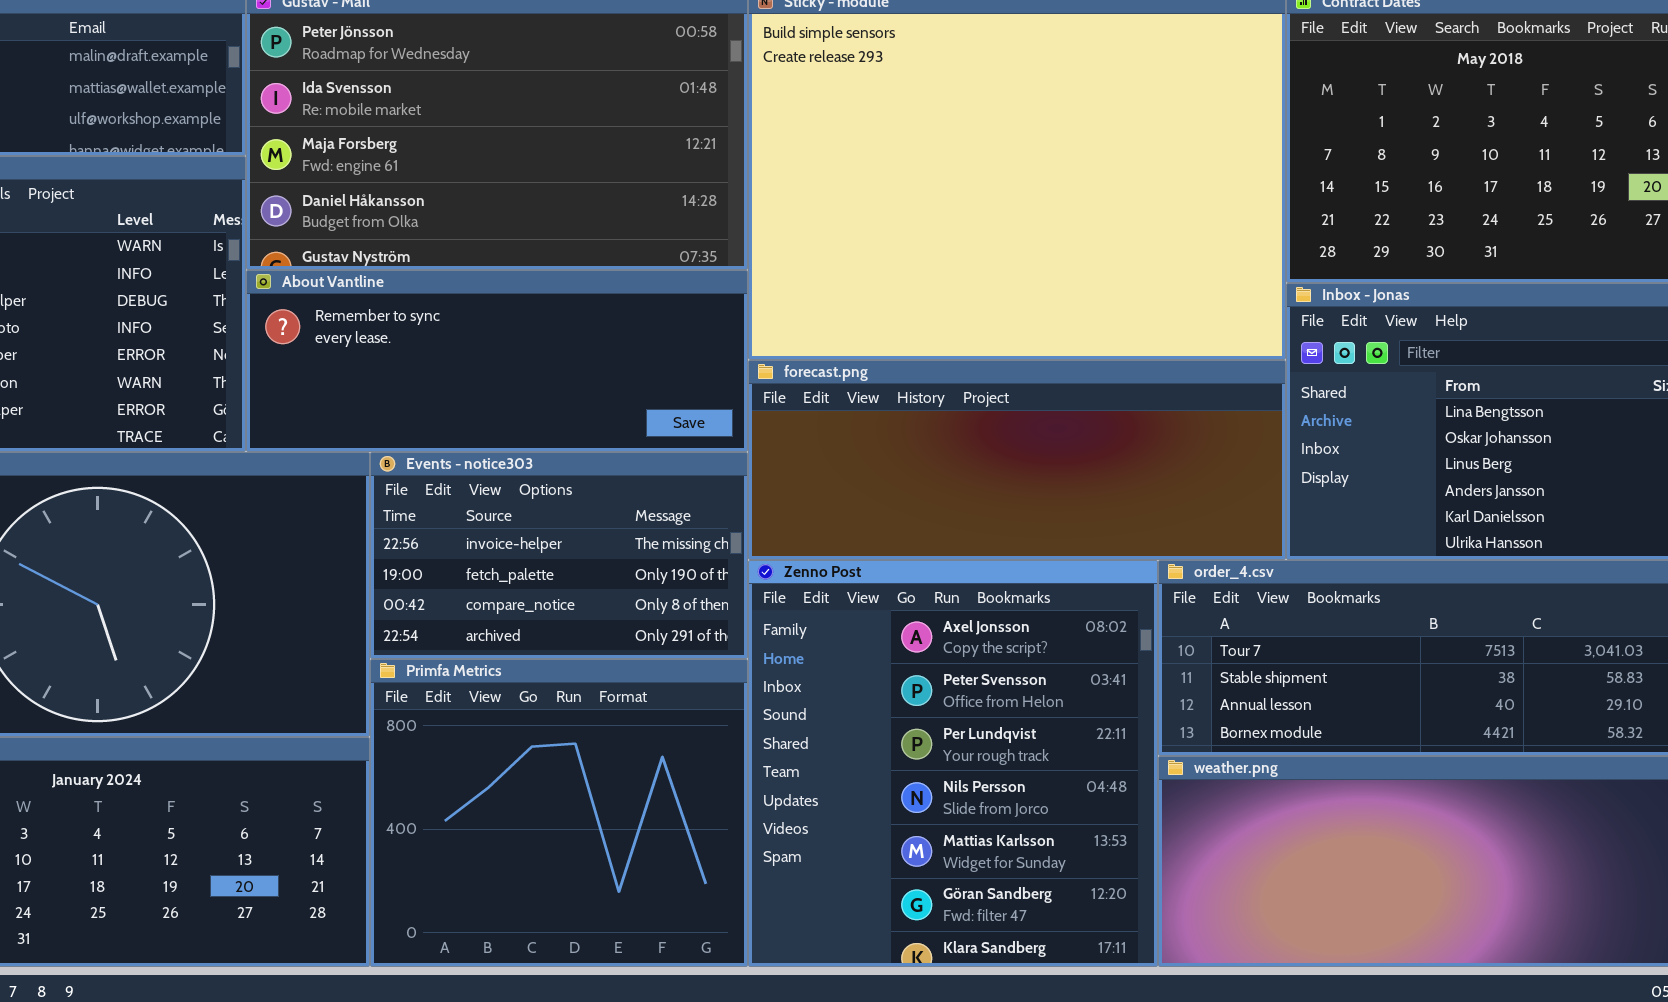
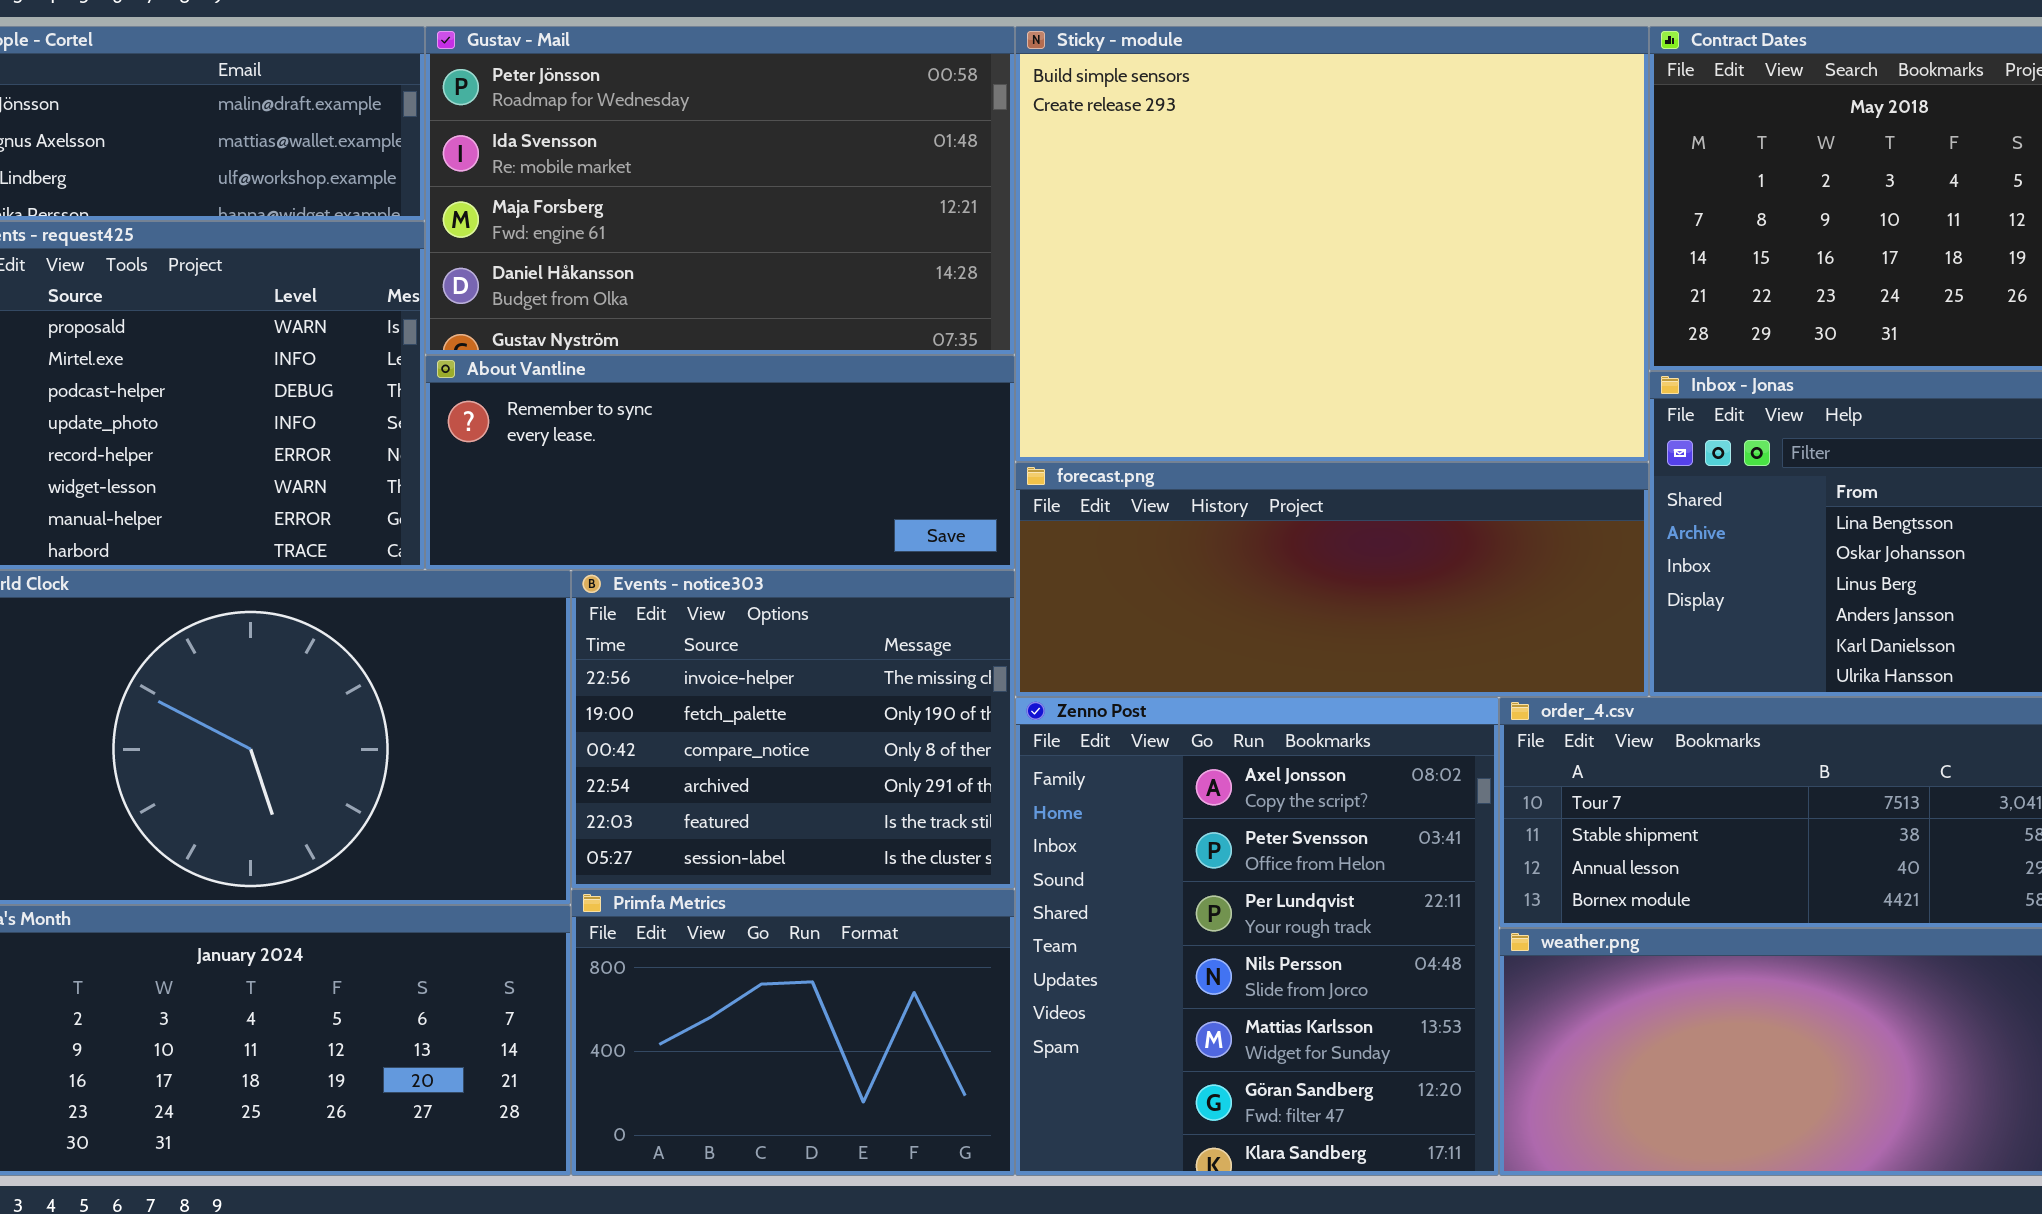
Events - notice303: [370,452,748,659] -> [571,570,1015,889], resized
Primfa Metrics: [370,659,748,967] -> [571,889,1015,1176], resized

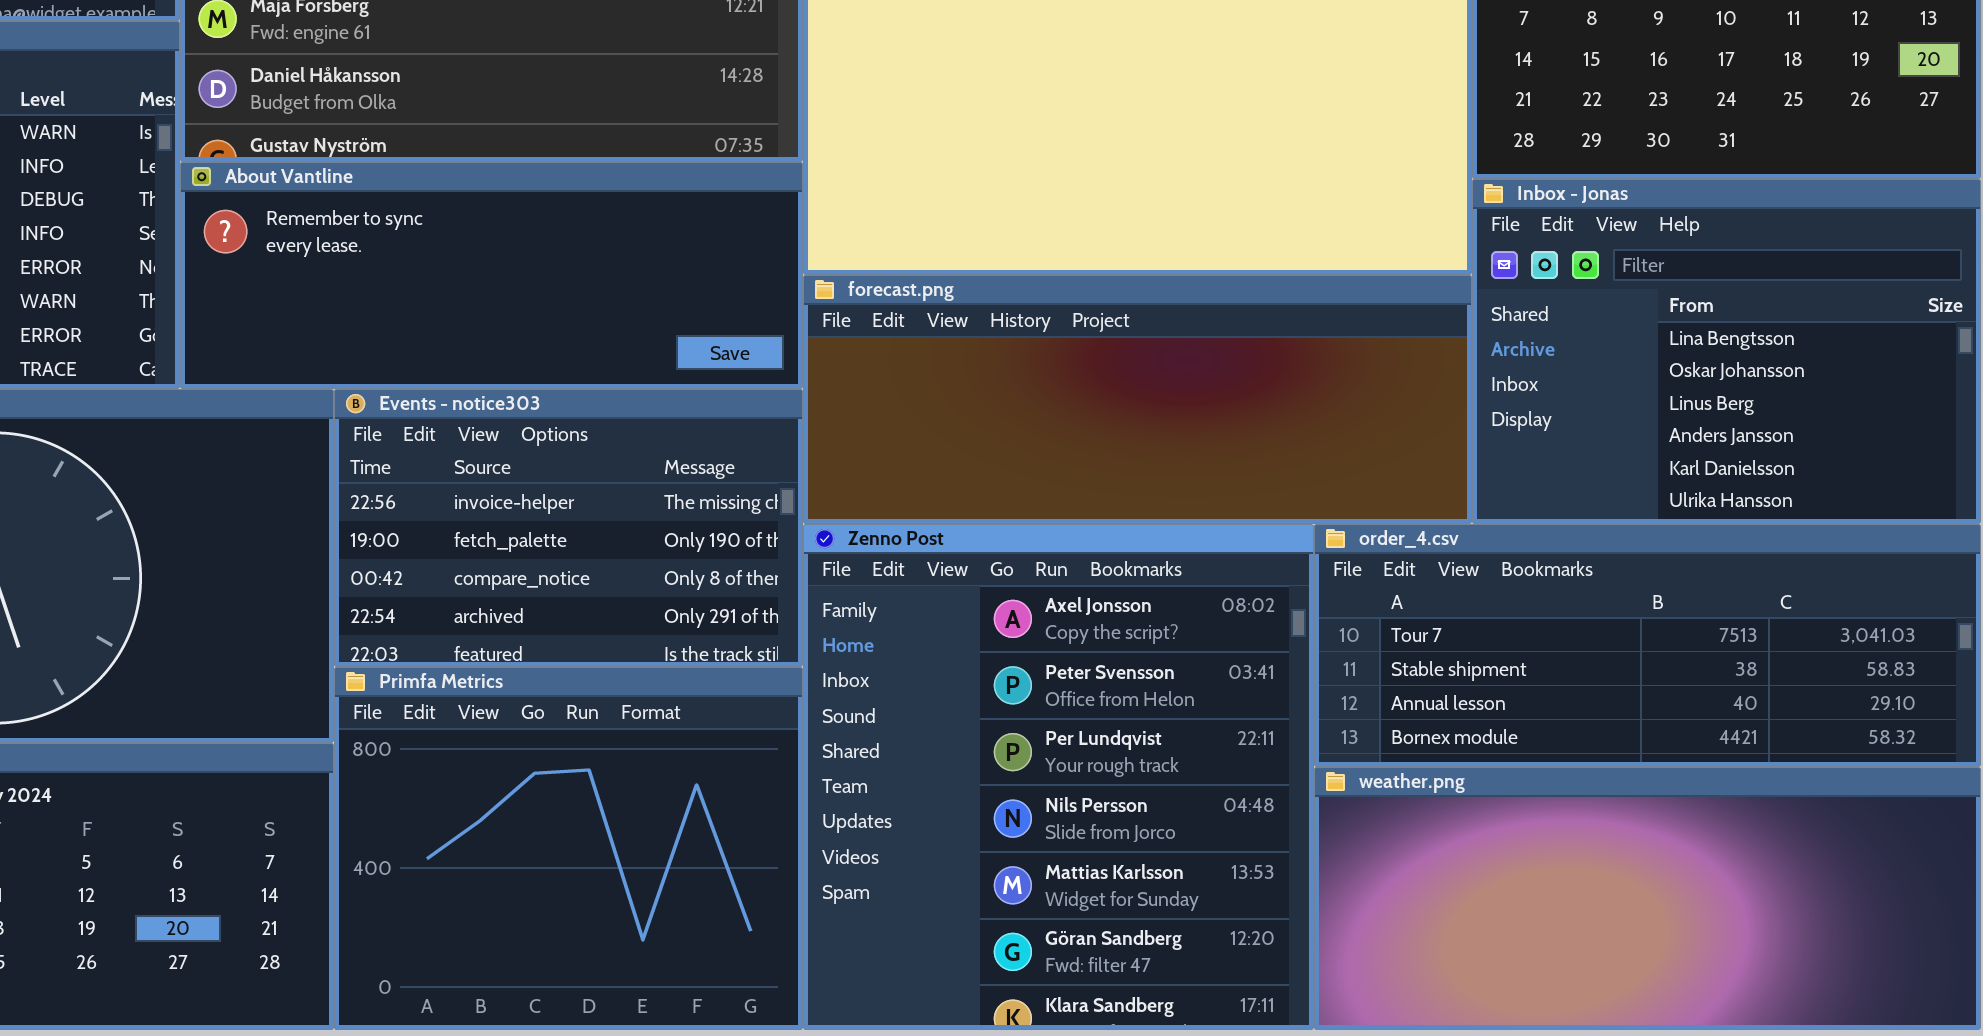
Events - notice303: [571,570,1015,889] -> [334,389,803,667], resized
Primfa Metrics: [571,889,1015,1176] -> [334,667,803,1030], resized

